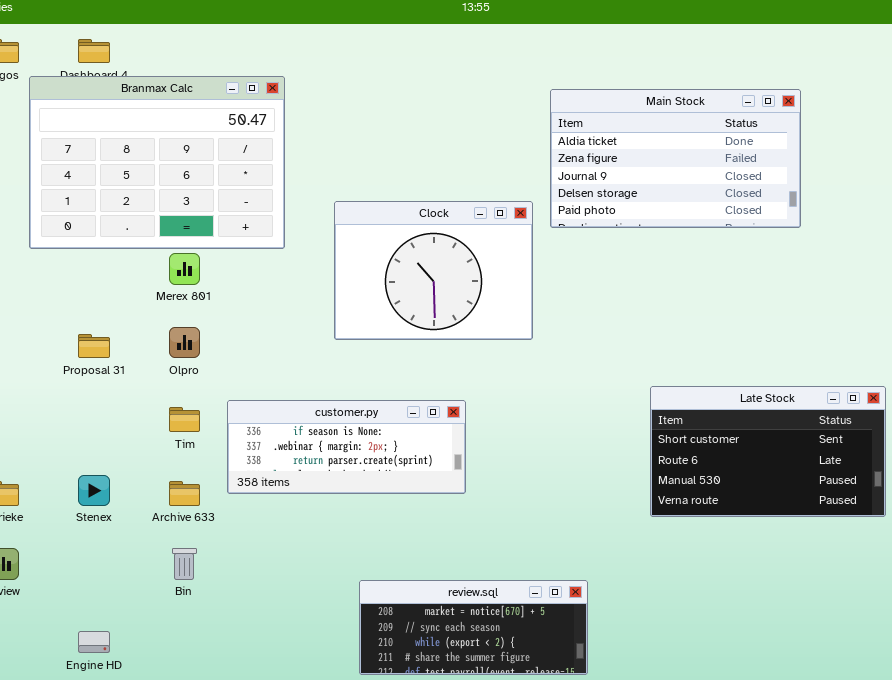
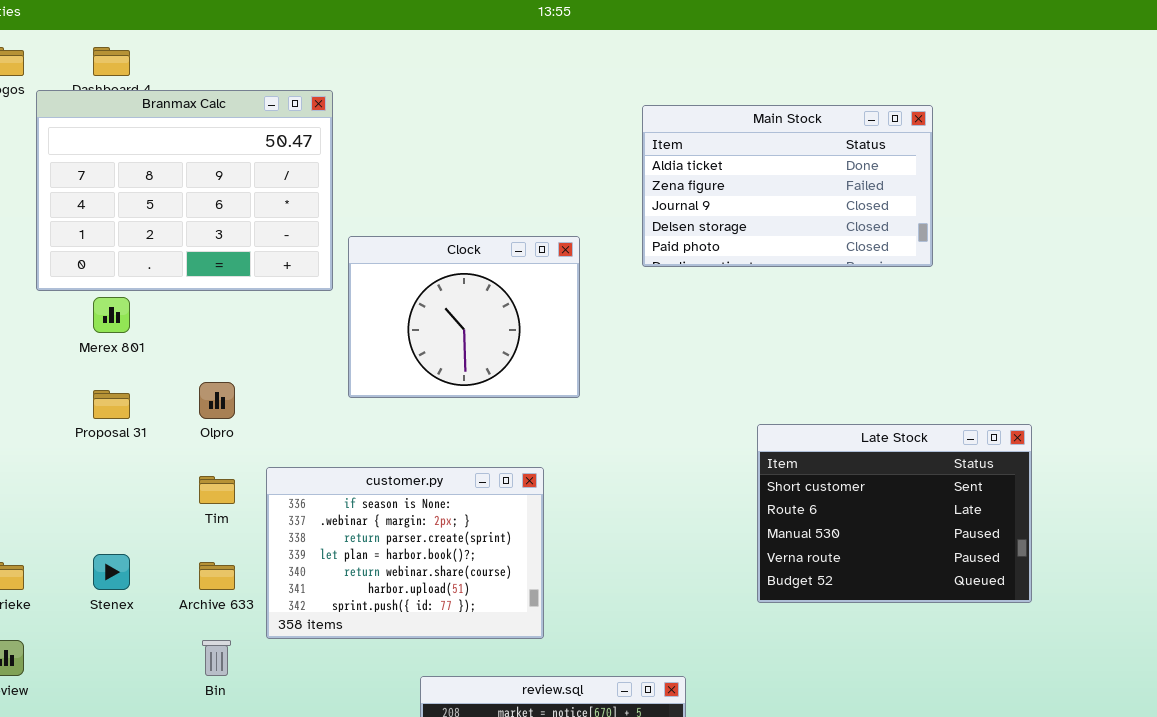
Clock: [334,201,533,340] -> [348,236,580,398], moved
Merex 801: [169,253,200,285] -> [93,297,130,333], moved
Late Stock: [650,386,886,517] -> [757,424,1032,603], resized
customer.py: [227,400,466,494] -> [266,467,544,639], resized

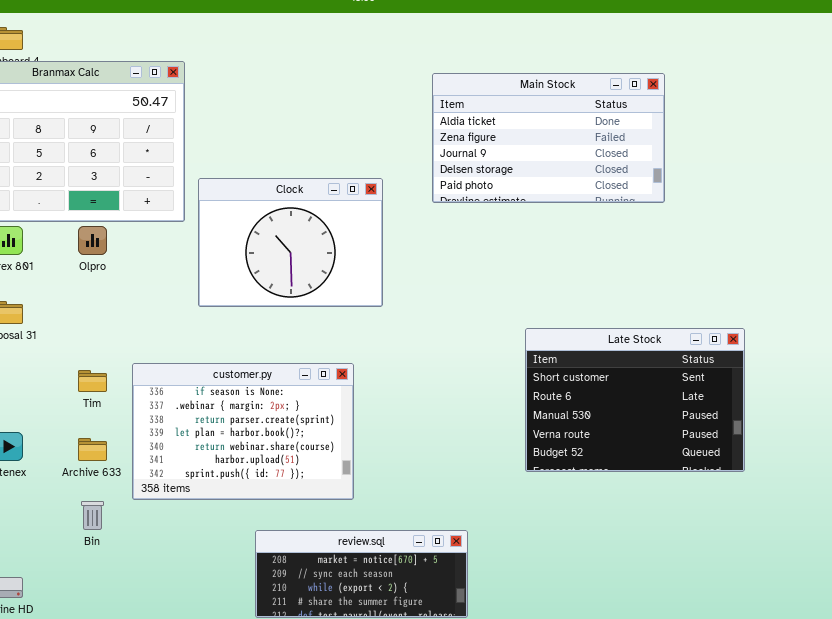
Olpro: [199,382,235,419] -> [78,226,107,255], moved

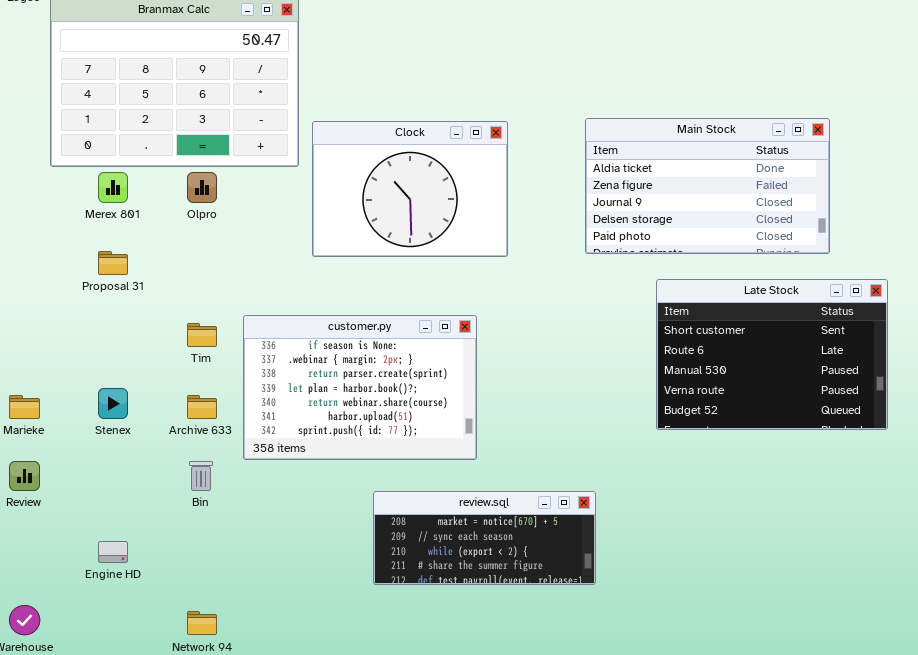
Main Stock: [432,73,665,203] -> [585,118,830,254], moved

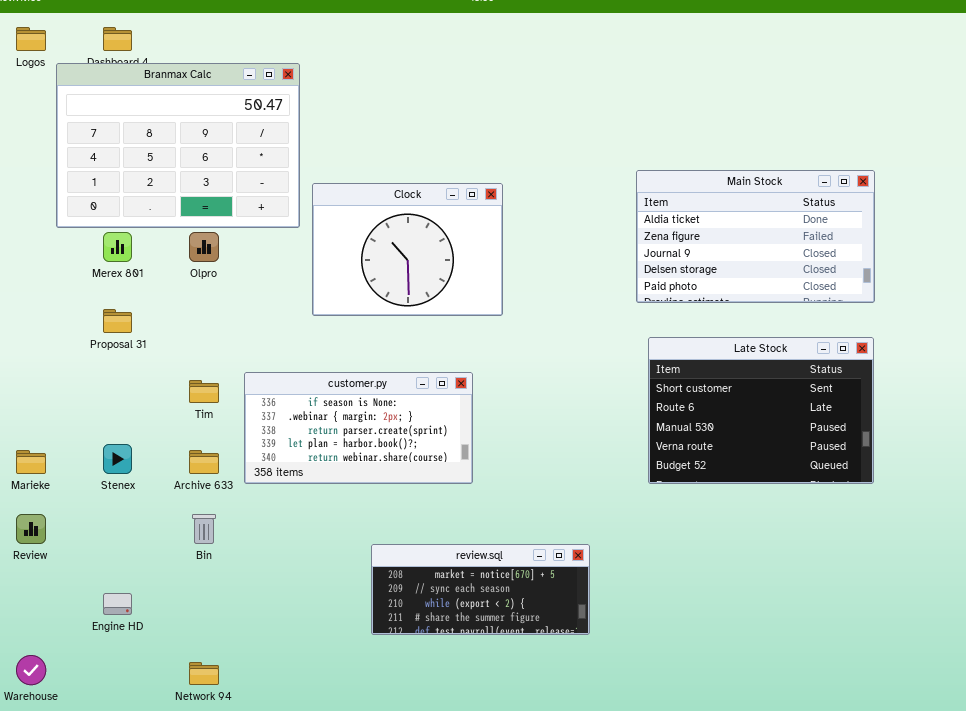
Main Stock: [585,118,830,254] -> [636,170,875,303], moved
customer.py: [243,315,477,460] -> [244,372,473,484], resized

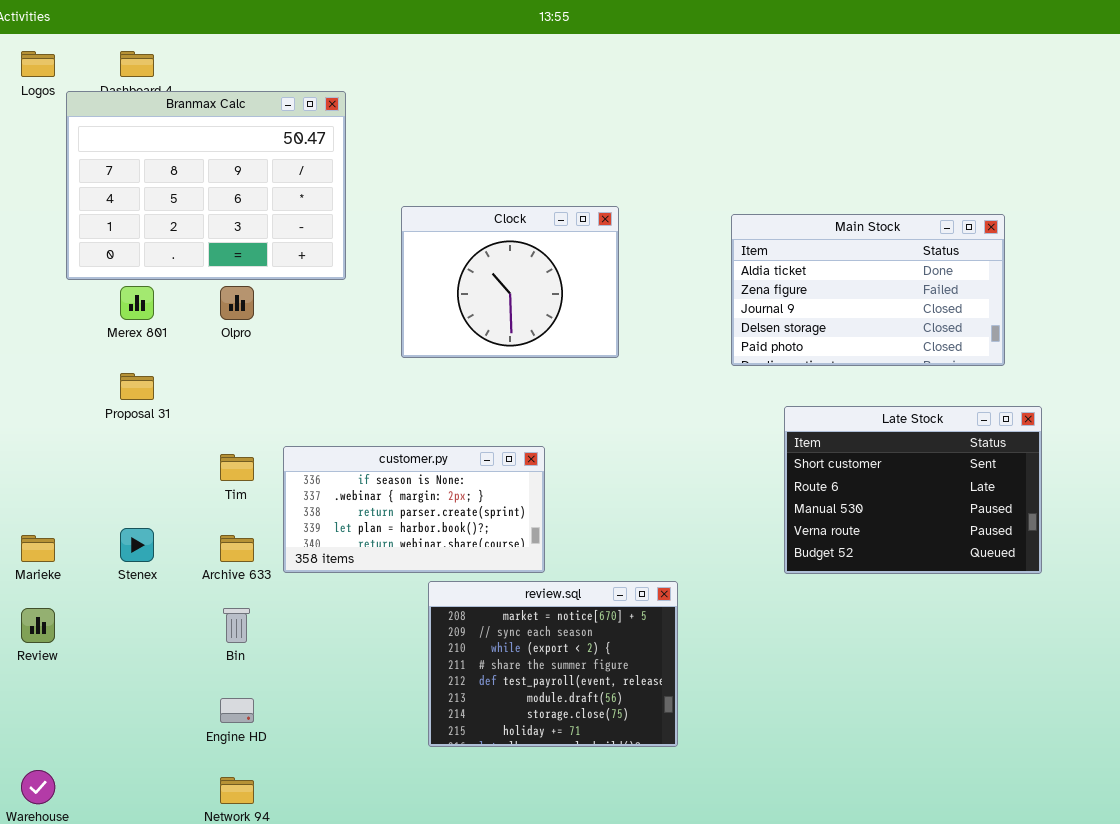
Clock: [312,183,503,316] -> [401,206,619,358], moved
Late Stock: [648,337,874,484] -> [784,406,1042,574], moved
review.sql: [371,544,590,635] -> [428,581,678,747], resized
Engine HD: [103,593,132,615] -> [220,698,254,723], moved

